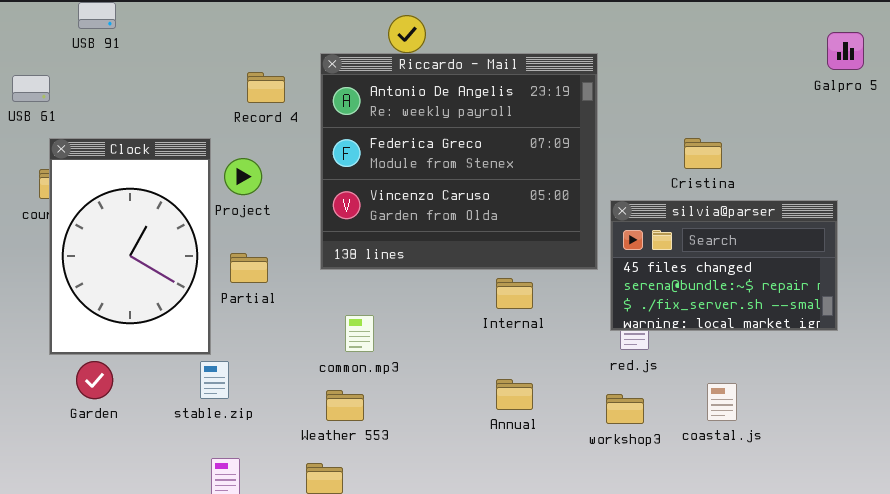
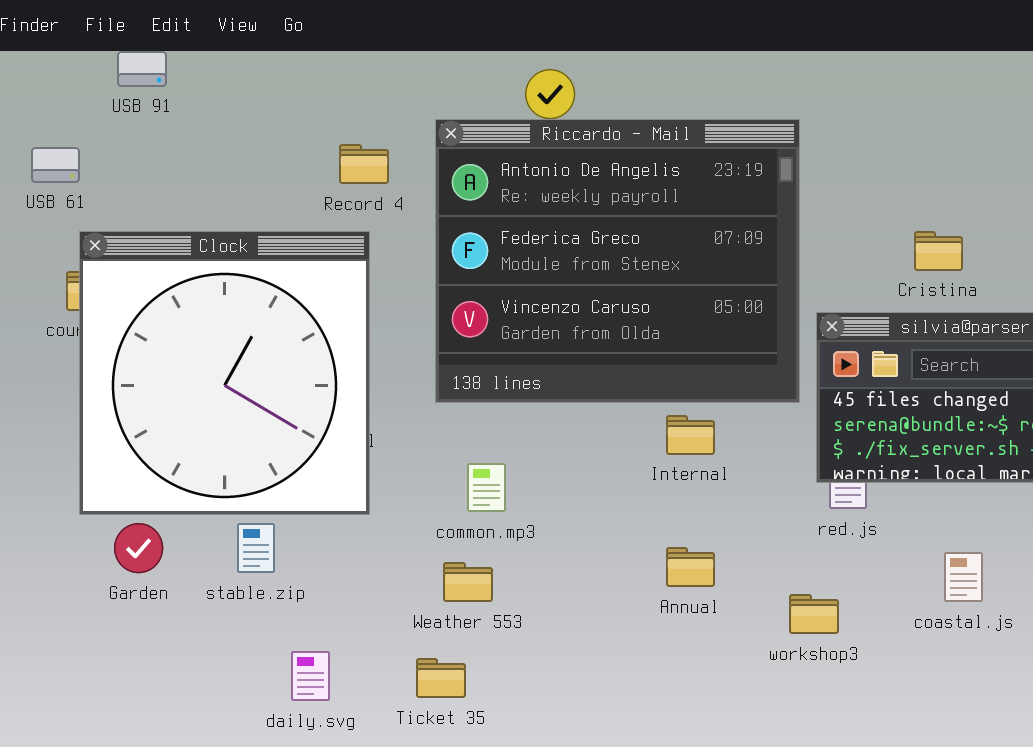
Clock: [49,138,211,355] -> [79,231,370,515], resized
stable.zip: [200,361,229,399] -> [237,523,275,573], moved
workshop3: [606,394,644,424] -> [789,594,839,634], moved

